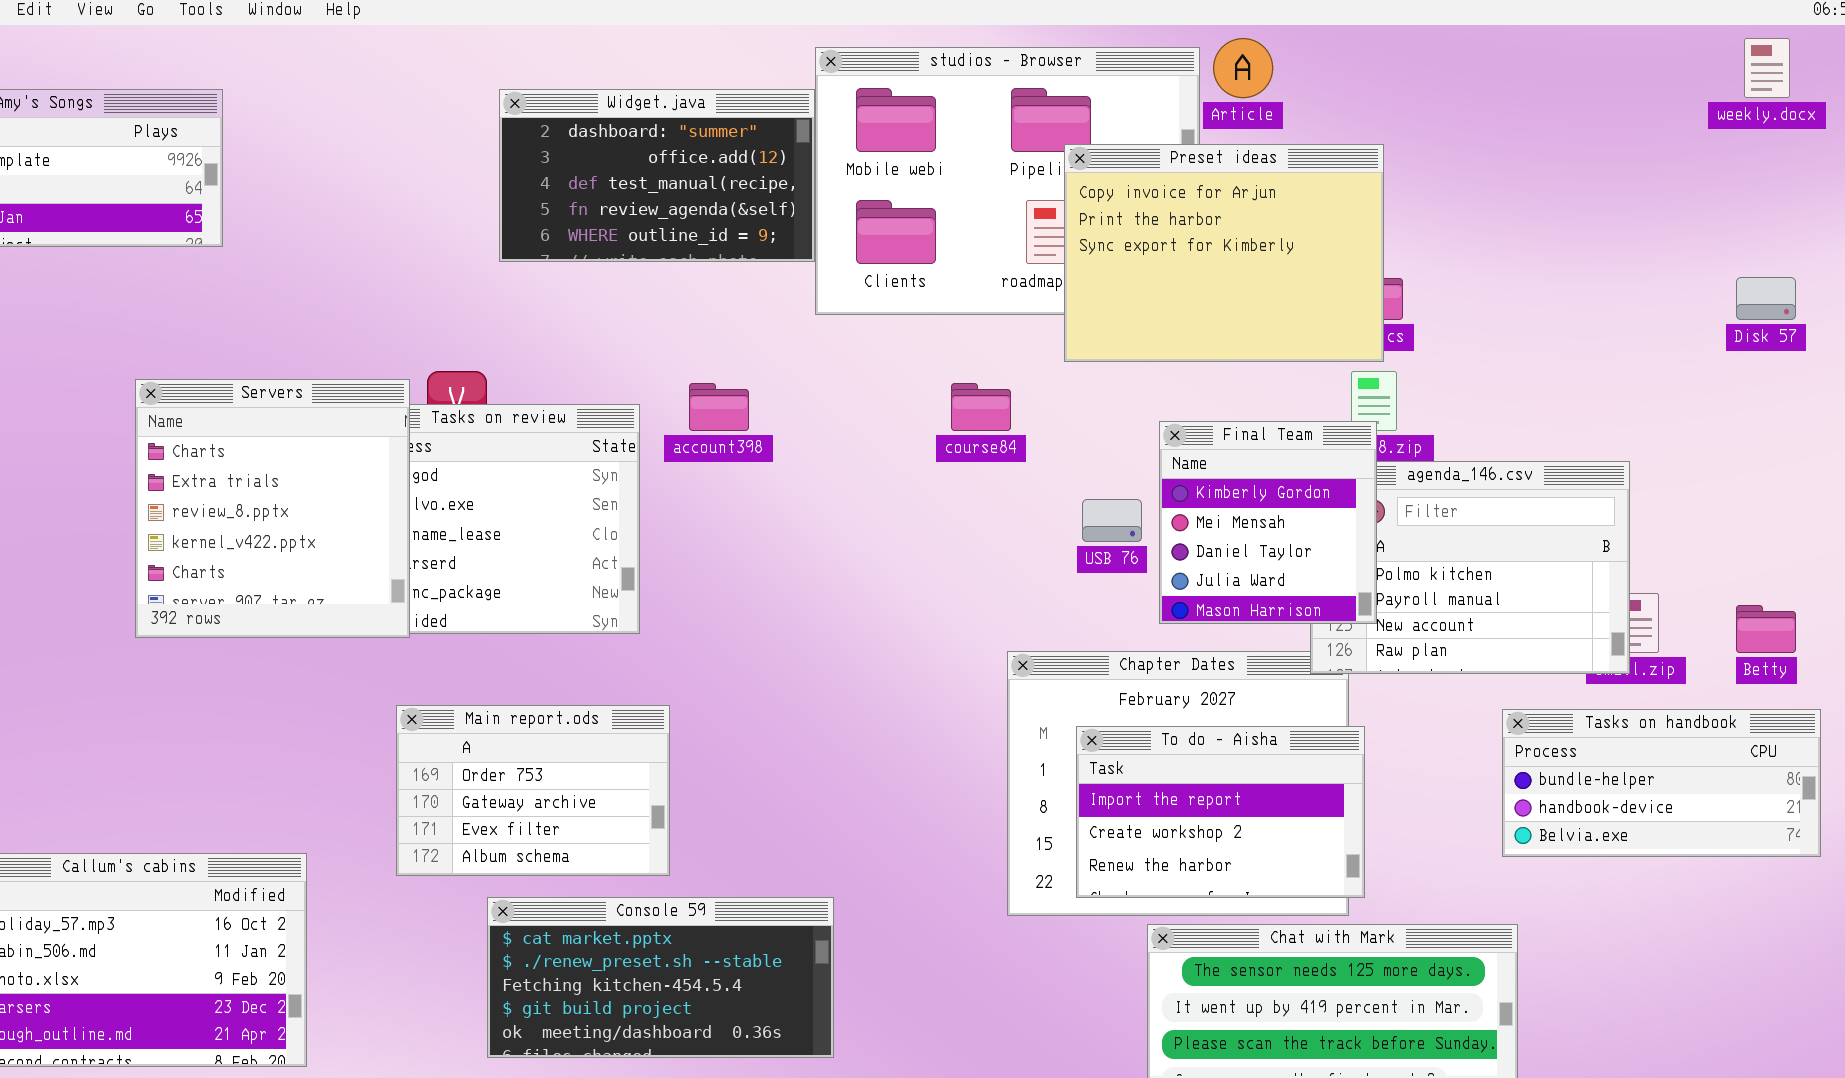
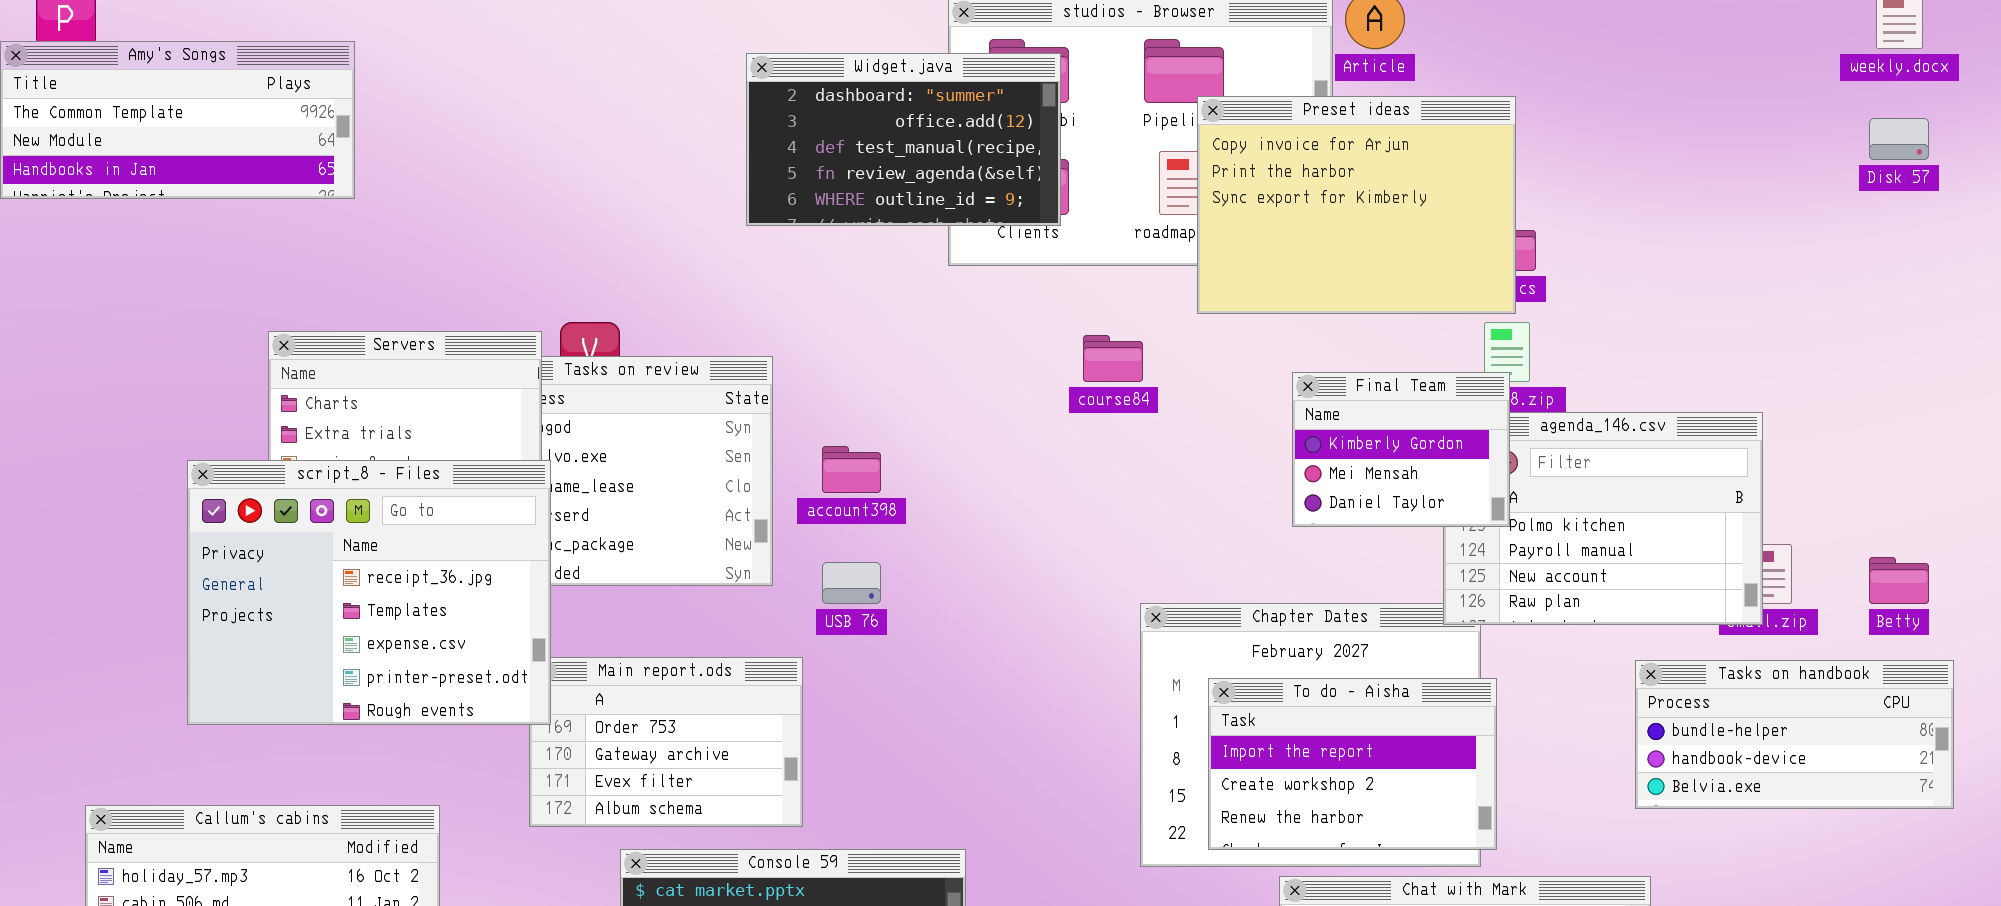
Widget.java: [499,89,815,262] -> [746,53,1061,226], moved
Disk 57: [1736,277,1796,320] -> [1869,118,1929,160], moved
account398: [689,383,749,431] -> [822,446,881,493], moved
Final Team: [1159,421,1377,624] -> [1292,372,1510,527], resized
USB 76: [1082,499,1142,542] -> [822,562,881,604], moved
script_8 - Files: none -> [187,460,551,725], opened

